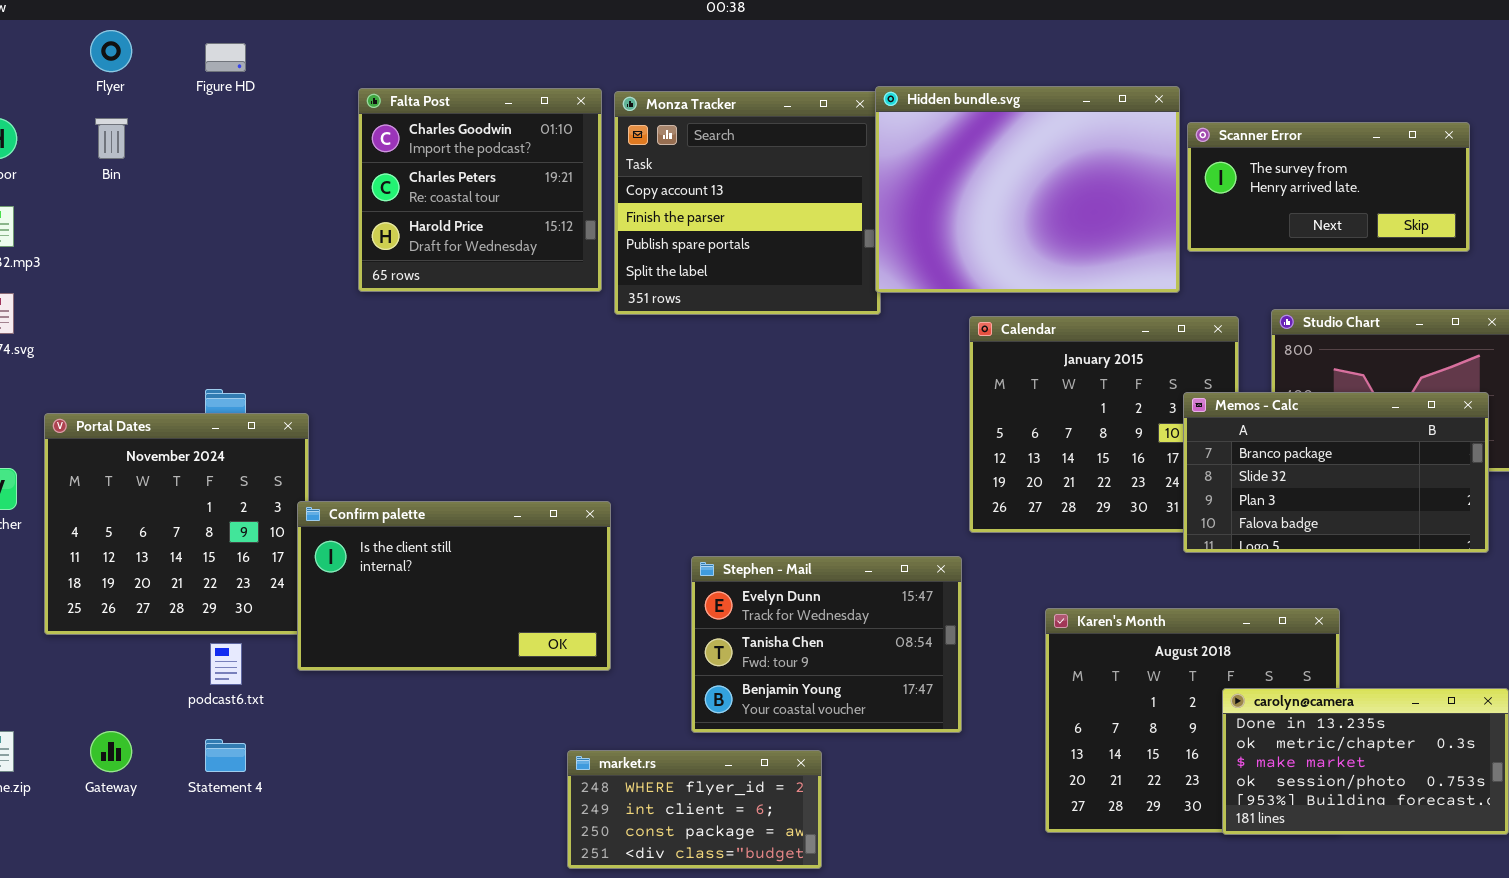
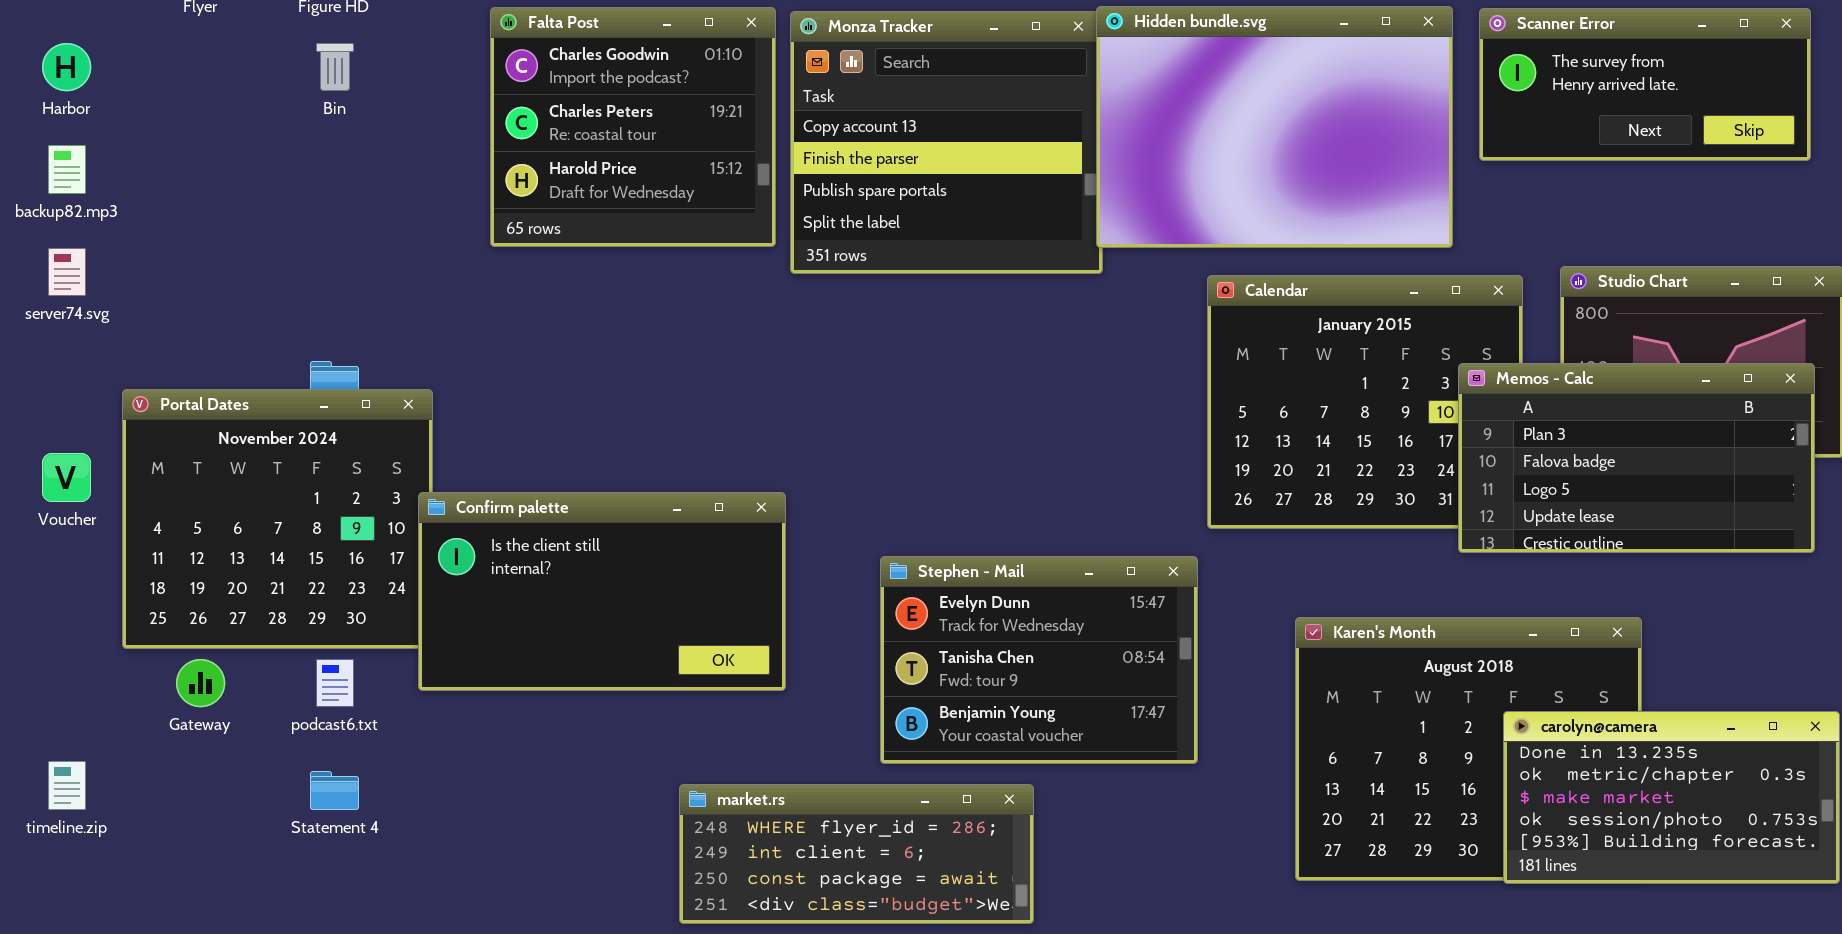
Bin: [95,118,128,159] -> [316,43,354,91], moved
Scanner Error: [1187,122,1470,252] -> [1479,8,1811,161], moved
Memos - Calc: [1183,392,1489,553] -> [1458,363,1815,553], scrolled down 2 rows
Gateway: [90,731,132,772] -> [176,659,225,707], moved
market.rs: [567,750,822,869] -> [679,784,1034,924], resized

